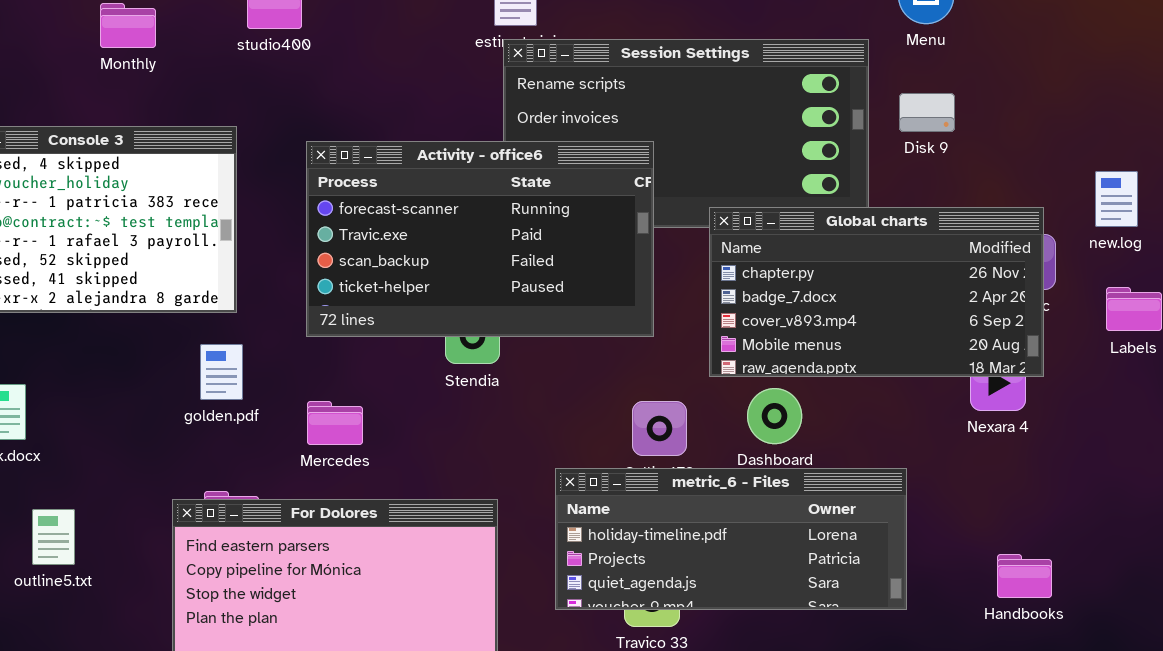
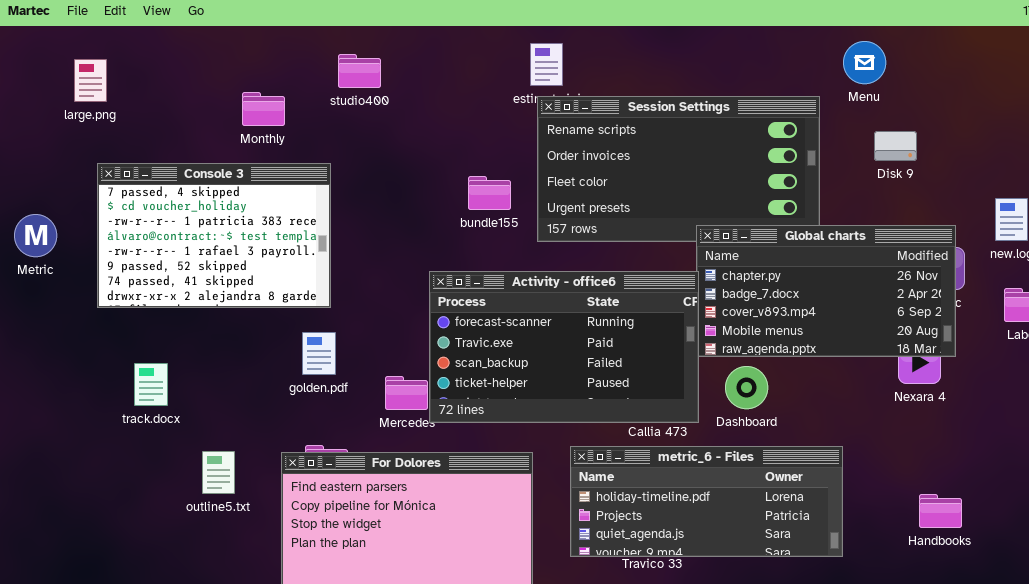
Monthly: [100,3,156,48] -> [242,92,285,126], moved
Disk 9: [899,93,955,132] -> [874,131,917,161], moved
Activity - office6: [306,141,654,337] -> [429,271,699,423], moved
metric_6 - Files: [555,468,907,610] -> [570,446,843,557], moved
outline5.txt: [32,509,75,565] -> [202,451,235,494], moved

